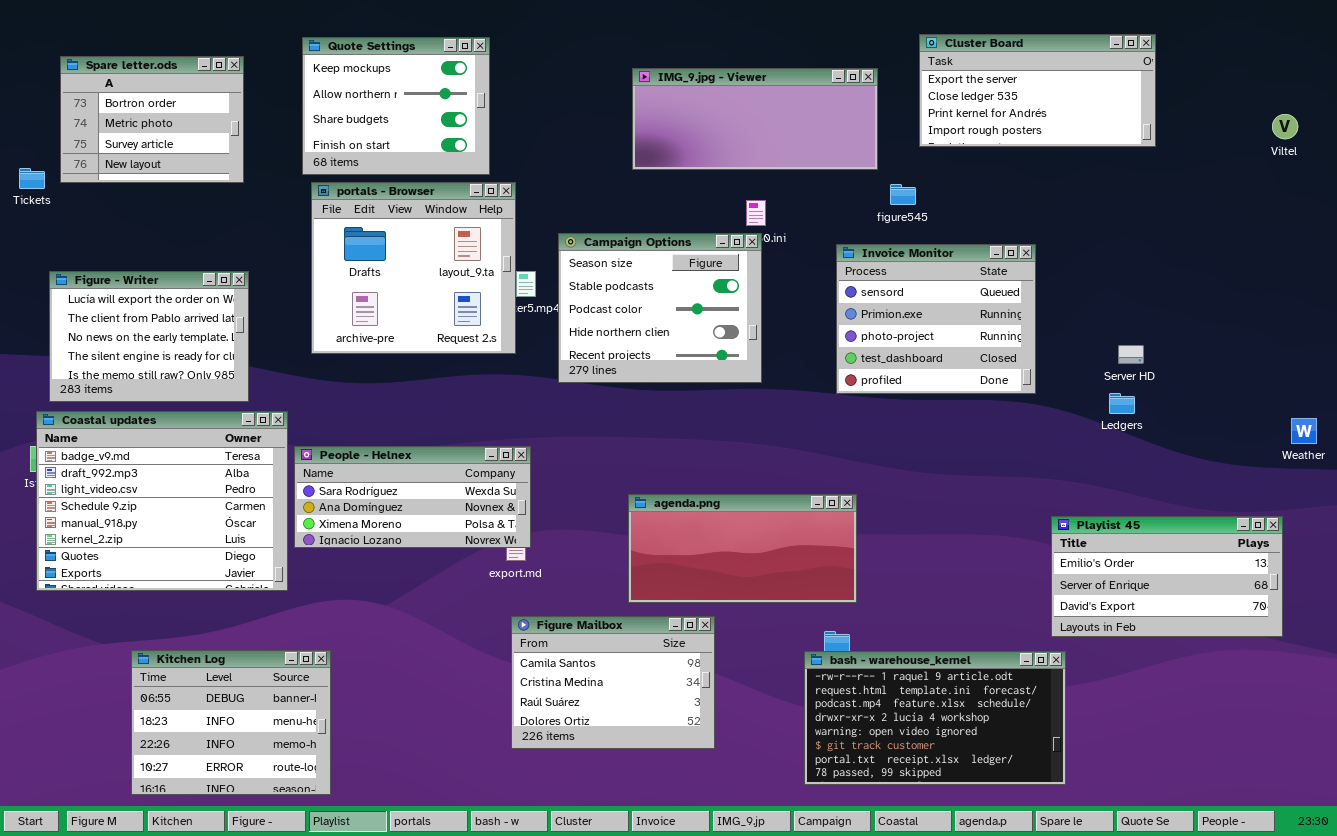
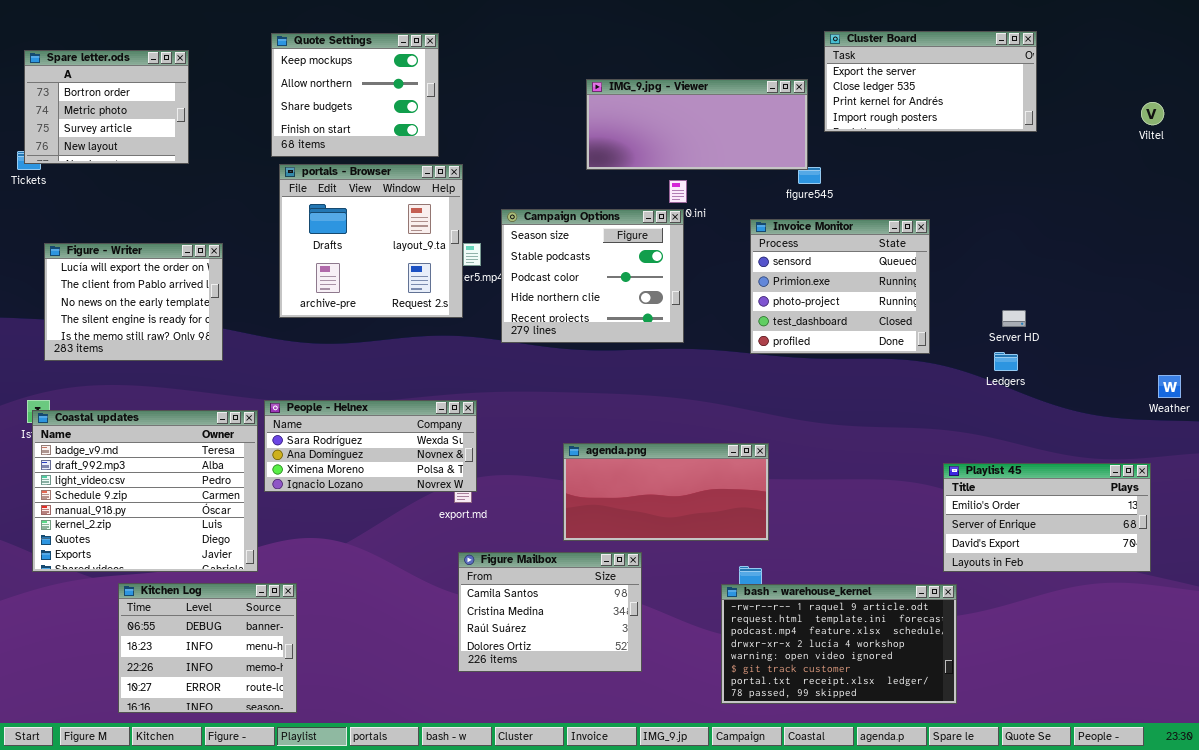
Spare letter.ods: [60,56,244,183] -> [24,50,189,164], moved
IMG_9.jpg - Viewer: [632,68,878,170] -> [586,79,808,170], moved
Coastal updates: [36,411,288,591] -> [32,410,258,572], moved

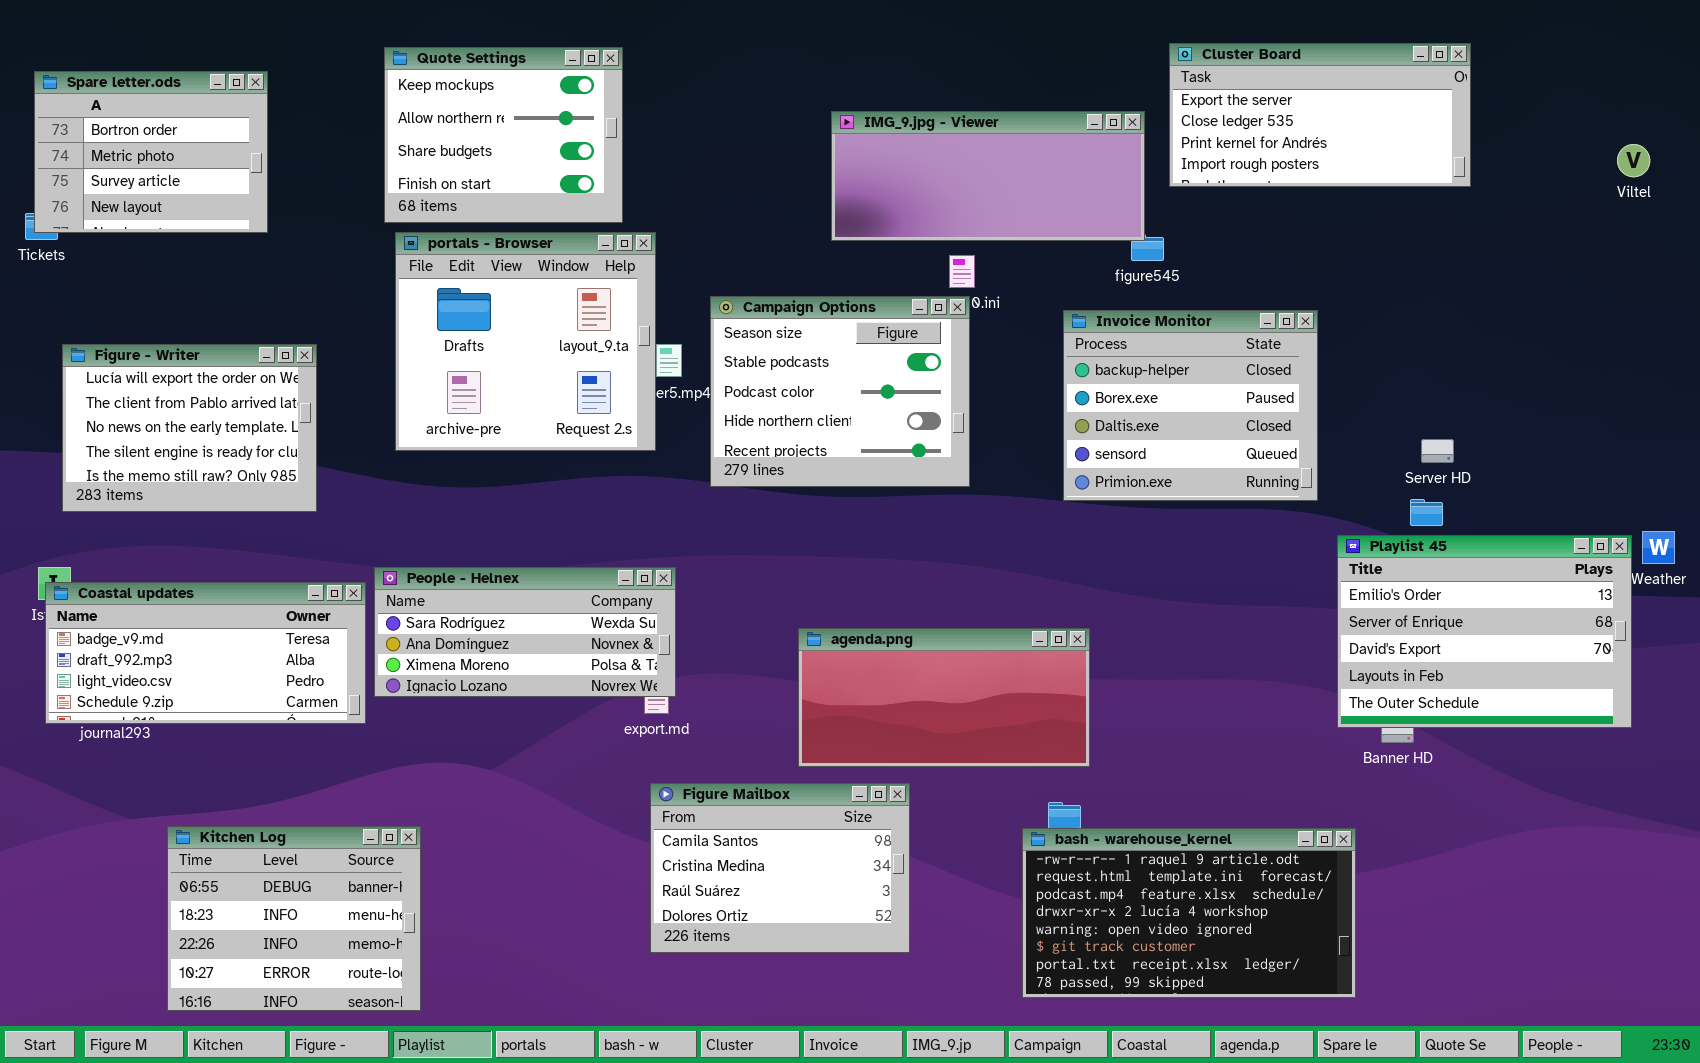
Invoice Monitor: [750,219,930,354] -> [1063,310,1318,501], scrolled up 3 rows
Coastal updates: [32,410,258,572] -> [45,582,366,724], resized
Playlist 45: [943,463,1151,572] -> [1337,535,1632,728], moved, resized

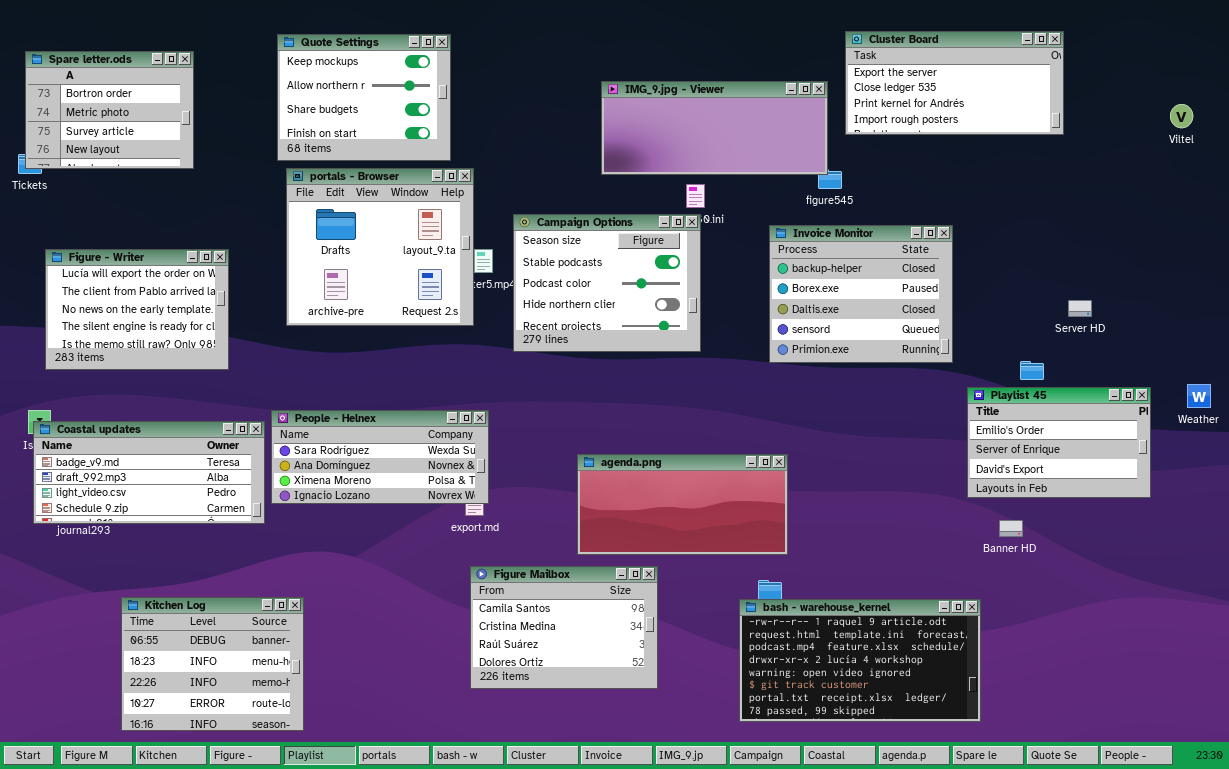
Server HD: [1421,439,1454,463] -> [1068,300,1092,317], moved
Playlist 45: [1337,535,1632,728] -> [967,387,1151,498], resized

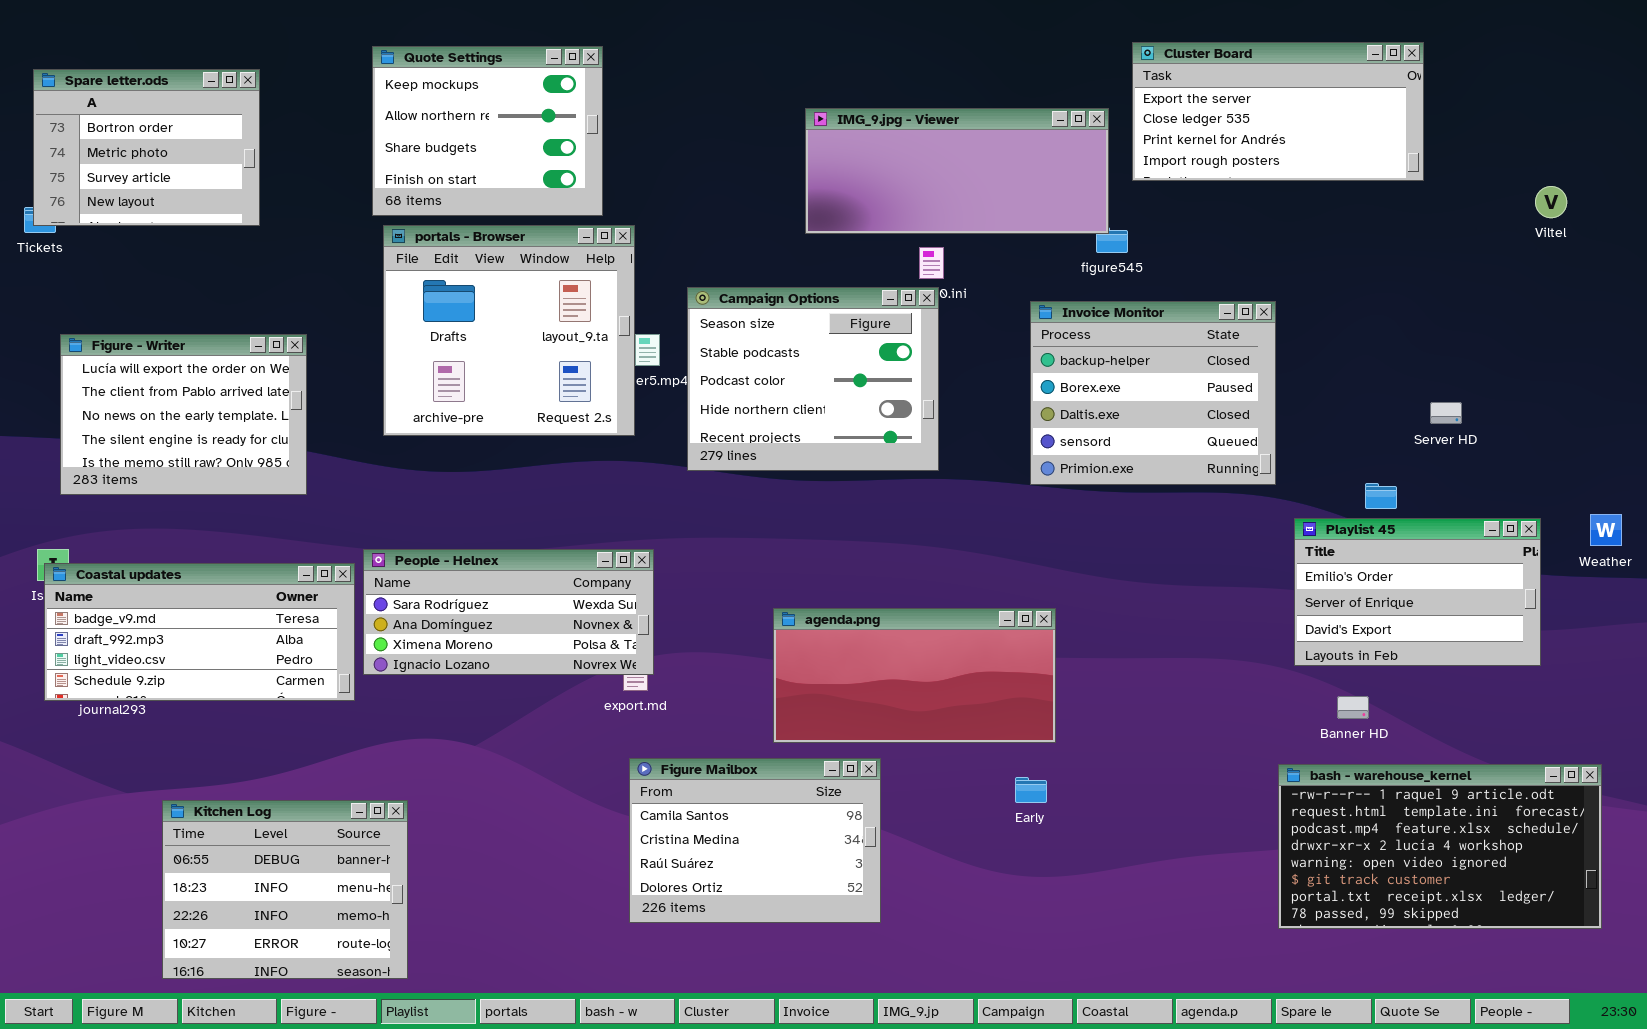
Viltel: [1170,104,1193,128] -> [1535,186,1567,218], moved
bash - warehouse_kernel: [739,599,981,722] -> [1278,764,1602,929], moved

